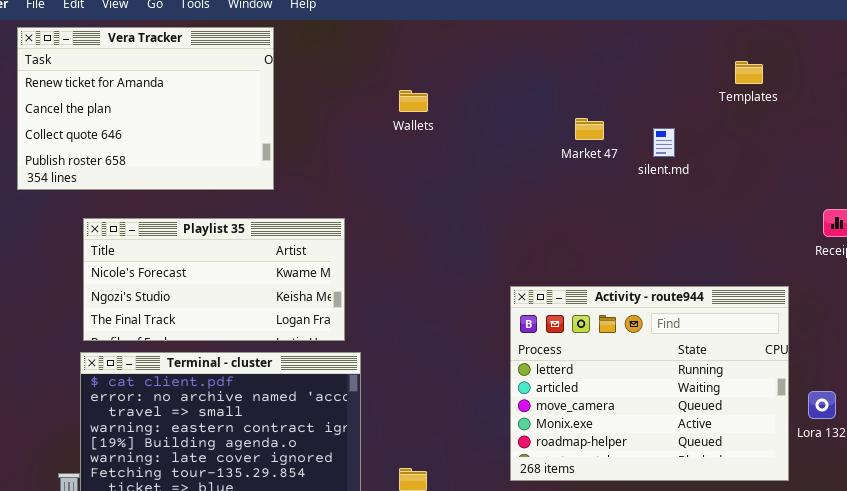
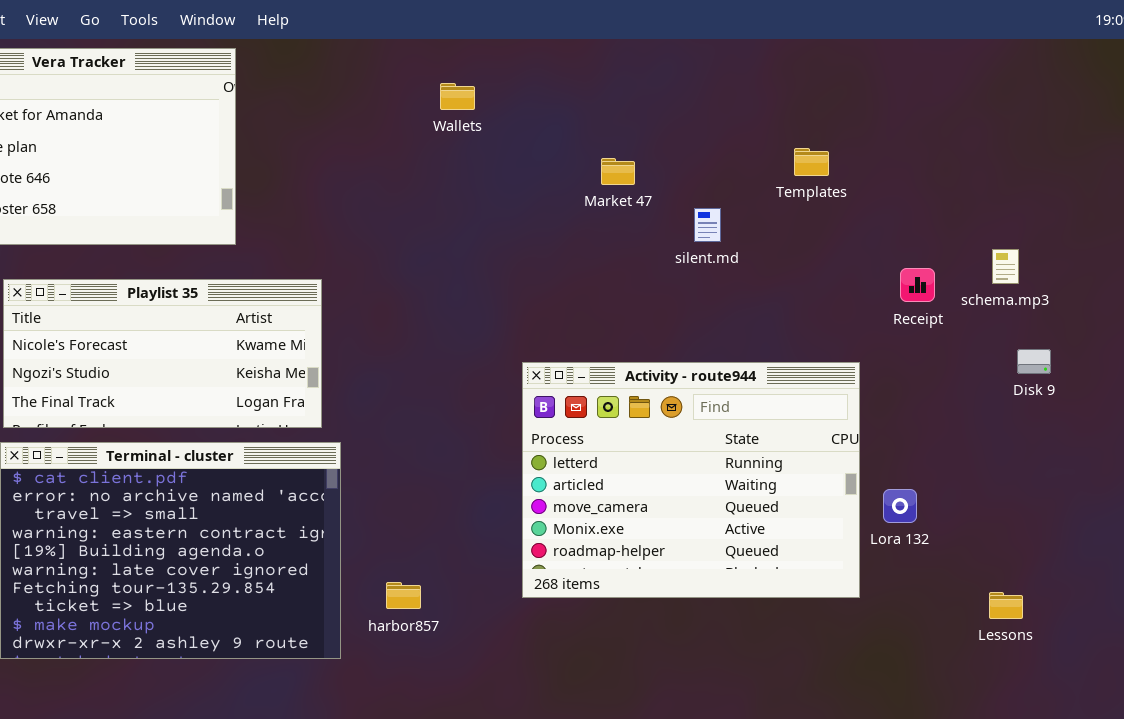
Templates: [735,61,763,84] -> [794,148,829,176], moved
Wallets: [399,90,428,112] -> [440,83,475,110], moved
silent.md: [653,128,675,157] -> [694,208,721,242], moved

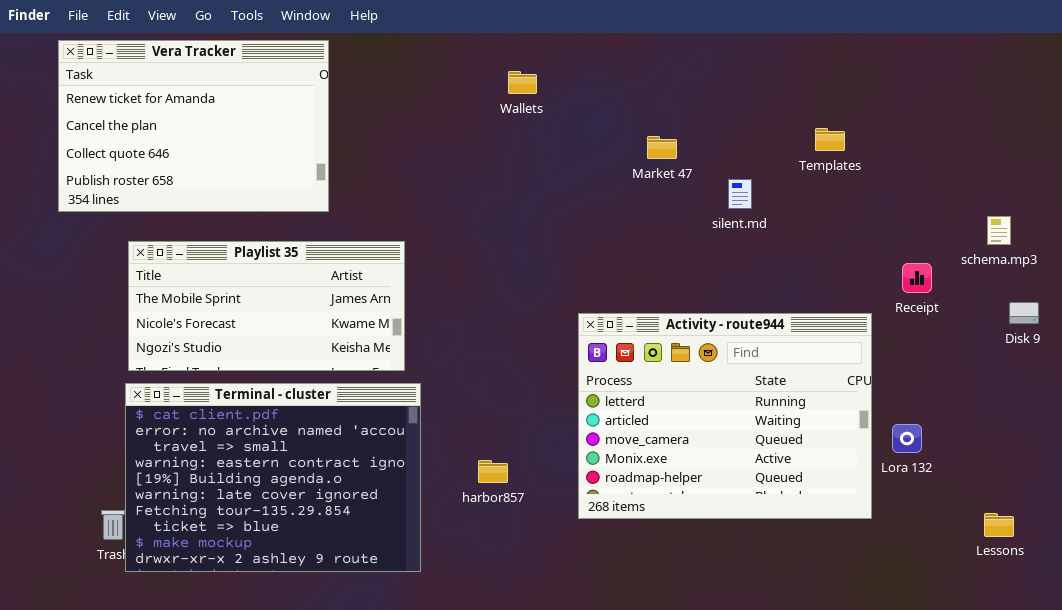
Receipt: [900,268,935,302] -> [902,263,932,293], moved
Playlist 35: [3,279,322,428] -> [128,241,405,371], scrolled up 1 row
harbor857: [386,582,421,609] -> [478,460,508,483], moved

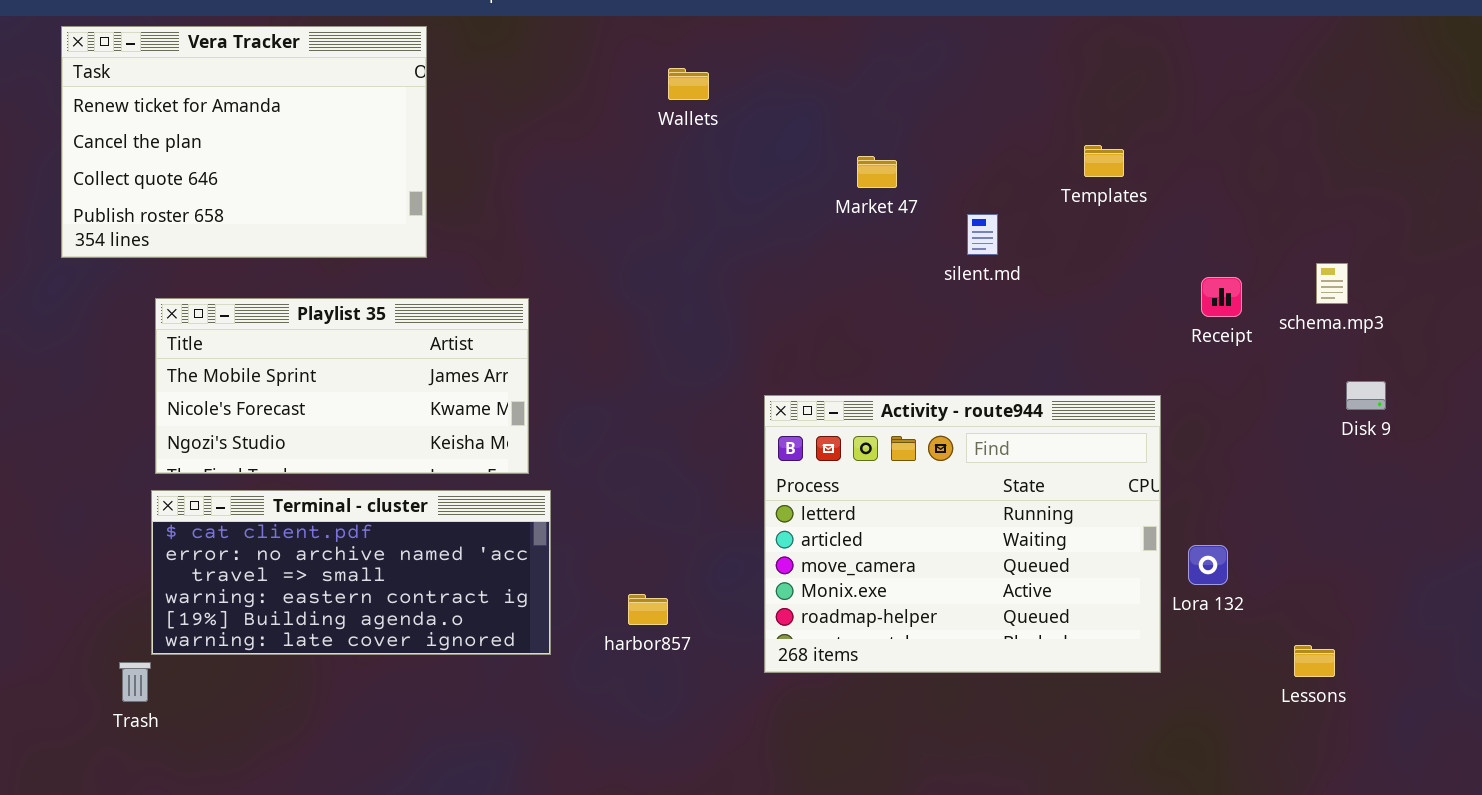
Receipt: [902,263,932,293] -> [1201,277,1242,317], moved
Terminal - cluster: [125,383,421,572] -> [151,490,551,655], resized
Lessons: [984,513,1014,537] -> [1294,645,1335,677], moved

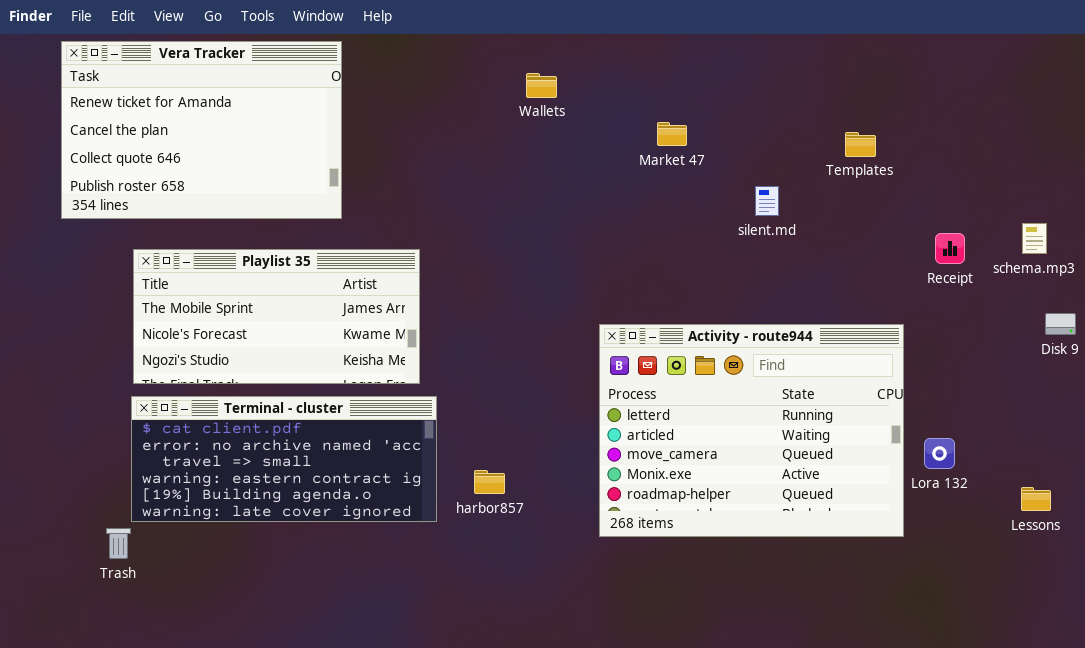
Market 47: [857,156,897,188] -> [657,122,687,146], moved
harbor857: [628,594,668,625] -> [474,470,505,494], moved
Lessons: [1294,645,1335,677] -> [1021,487,1051,511], moved

